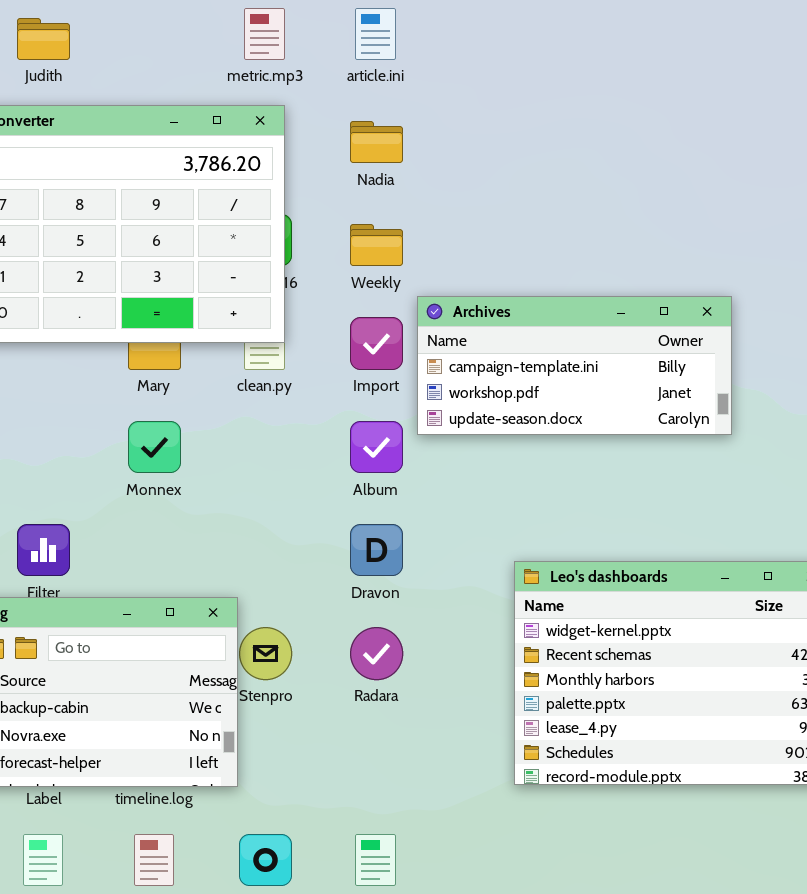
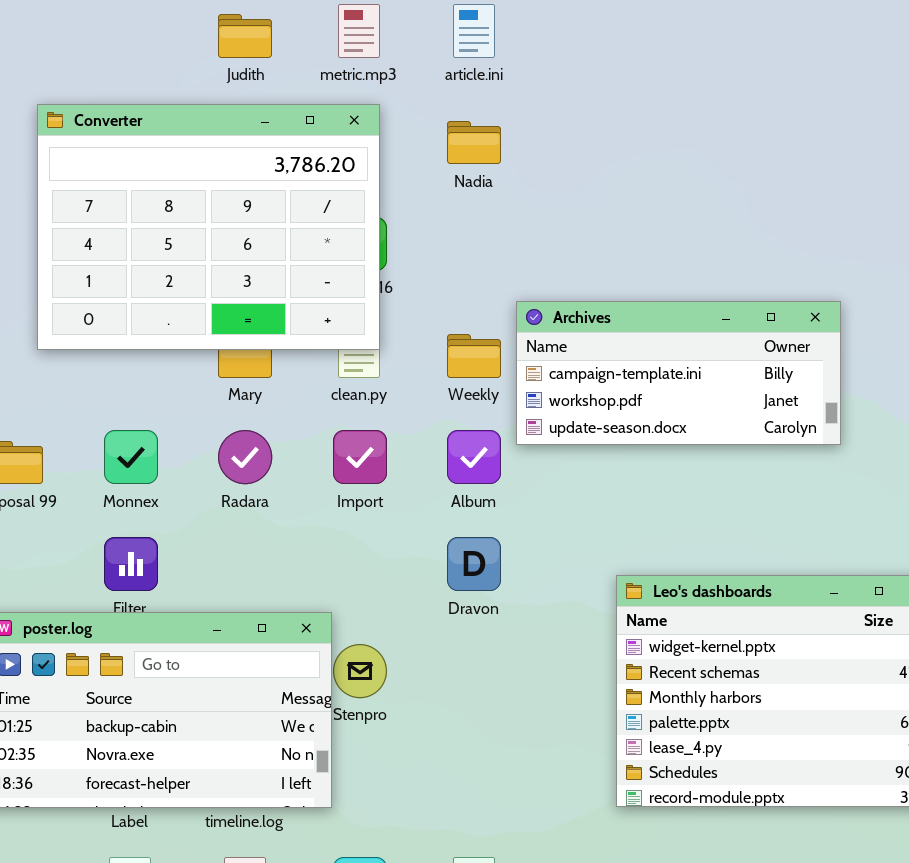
Judith: [17,18,70,60] -> [218,14,272,58], moved
Weekly: [350,224,403,266] -> [447,334,501,378], moved
Import: [350,317,403,370] -> [333,430,387,484], moved
Monnex: [128,421,181,473] -> [104,430,158,484], moved
Radara: [350,627,403,680] -> [218,430,272,484], moved

